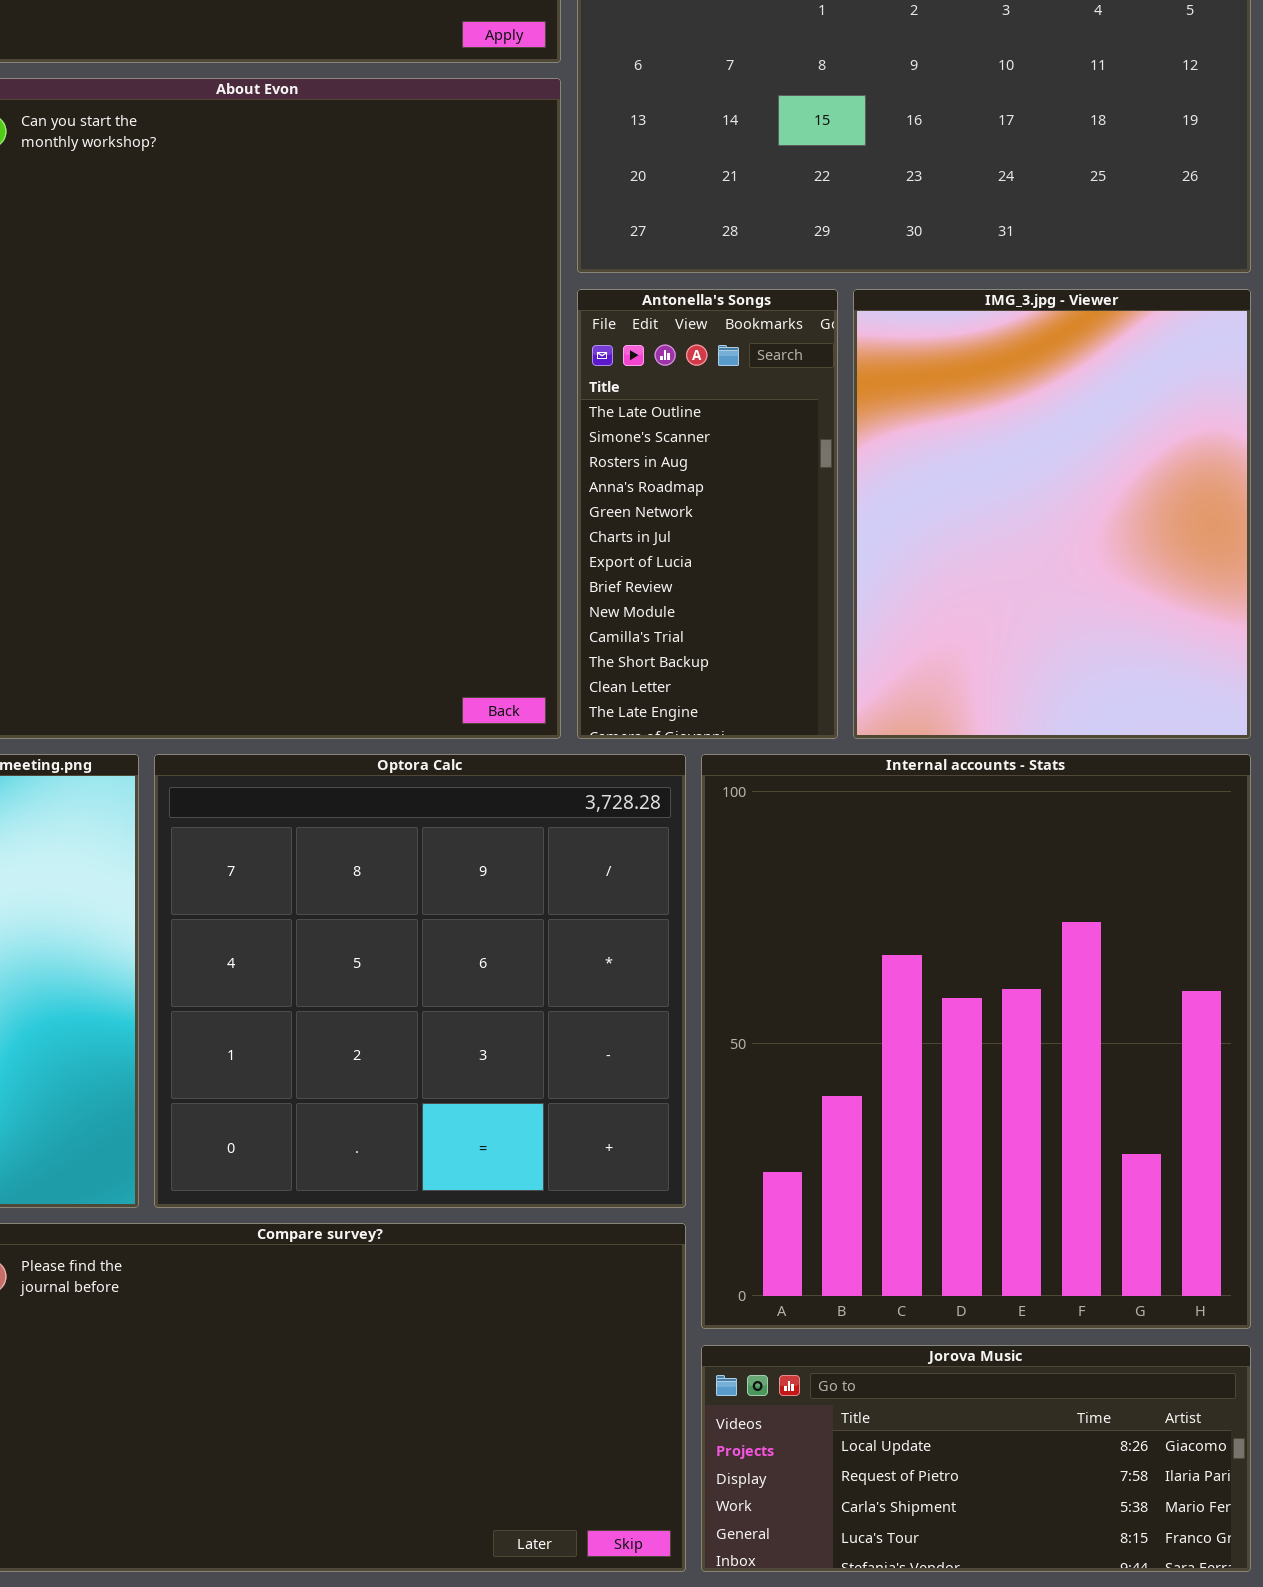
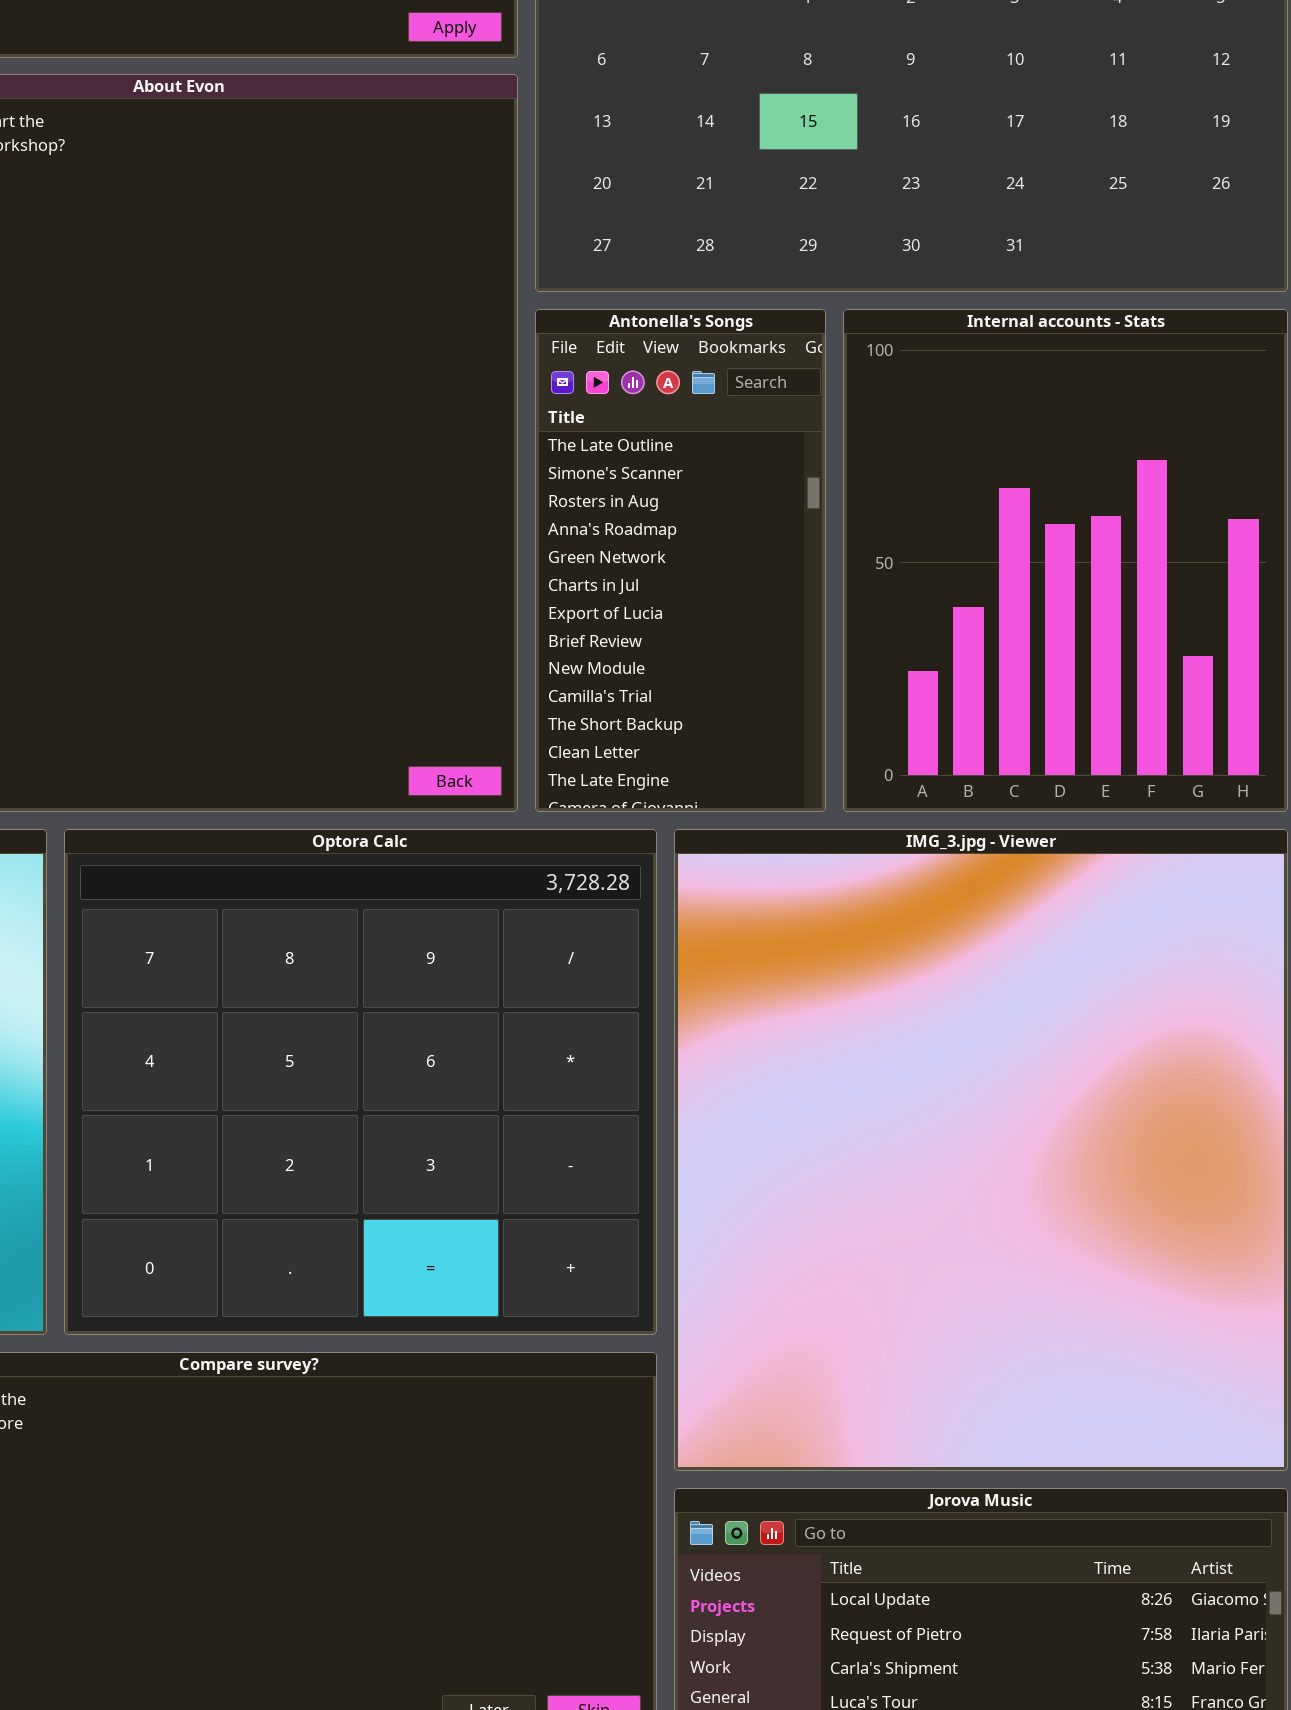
IMG_3.jpg - Viewer: [853,289,1251,739] -> [674,829,1288,1471], moved, resized
Internal accounts - Stats: [701,754,1251,1329] -> [843,309,1288,812], moved, resized

